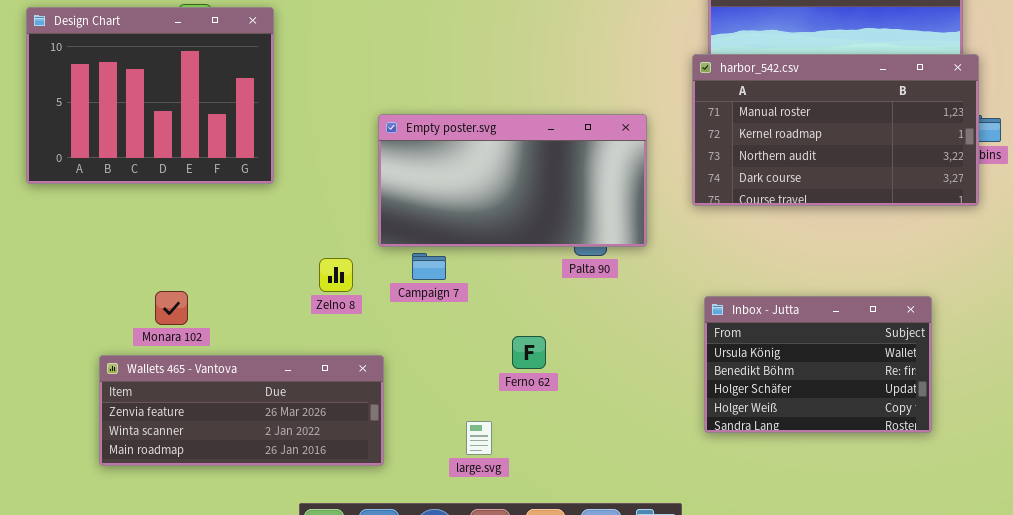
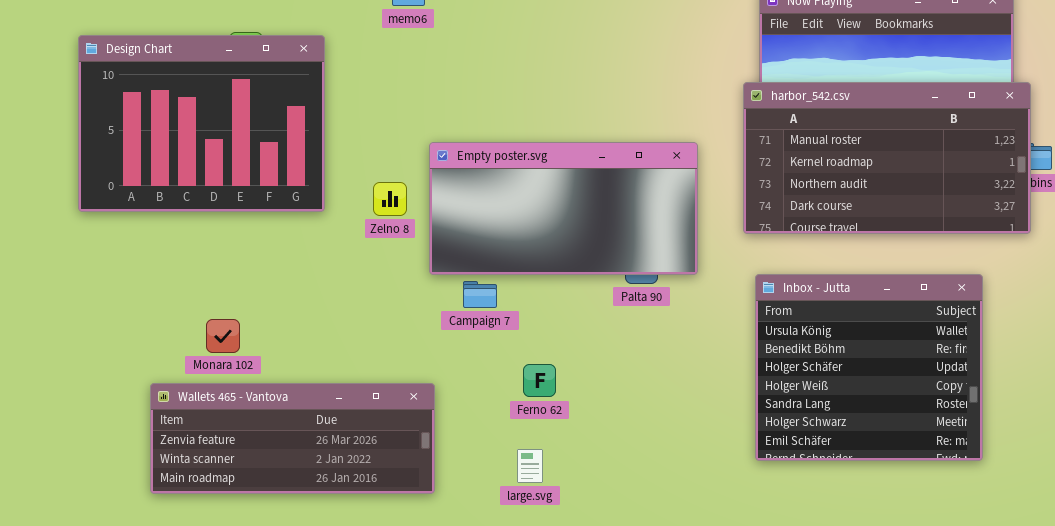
Zelno 8: [319,258,353,292] -> [373,182,407,216], moved
Inbox - Jutta: [704,296,932,433] -> [755,274,983,461], resized
Ferno 62: [512,336,546,369] -> [523,364,556,397], moved

